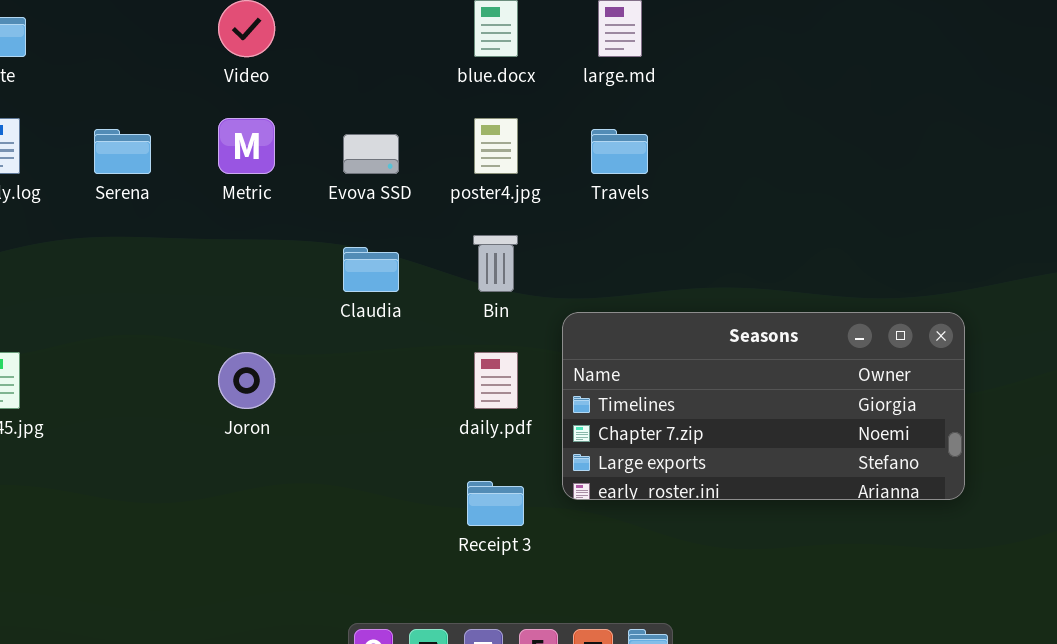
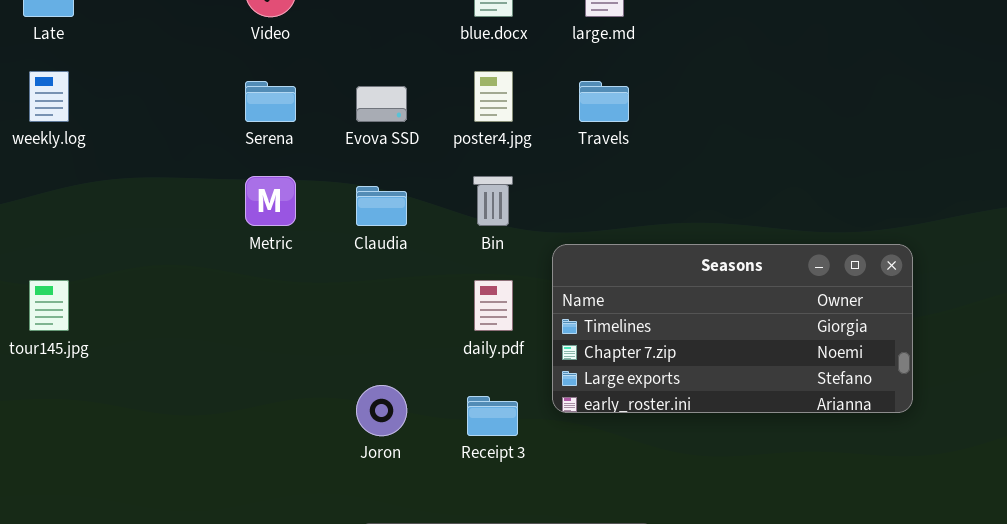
Metric: [218,118,275,174] -> [245,176,296,226], moved
Serena: [94,129,151,174] -> [245,81,296,122], moved
Joron: [218,352,275,409] -> [356,385,407,436], moved

